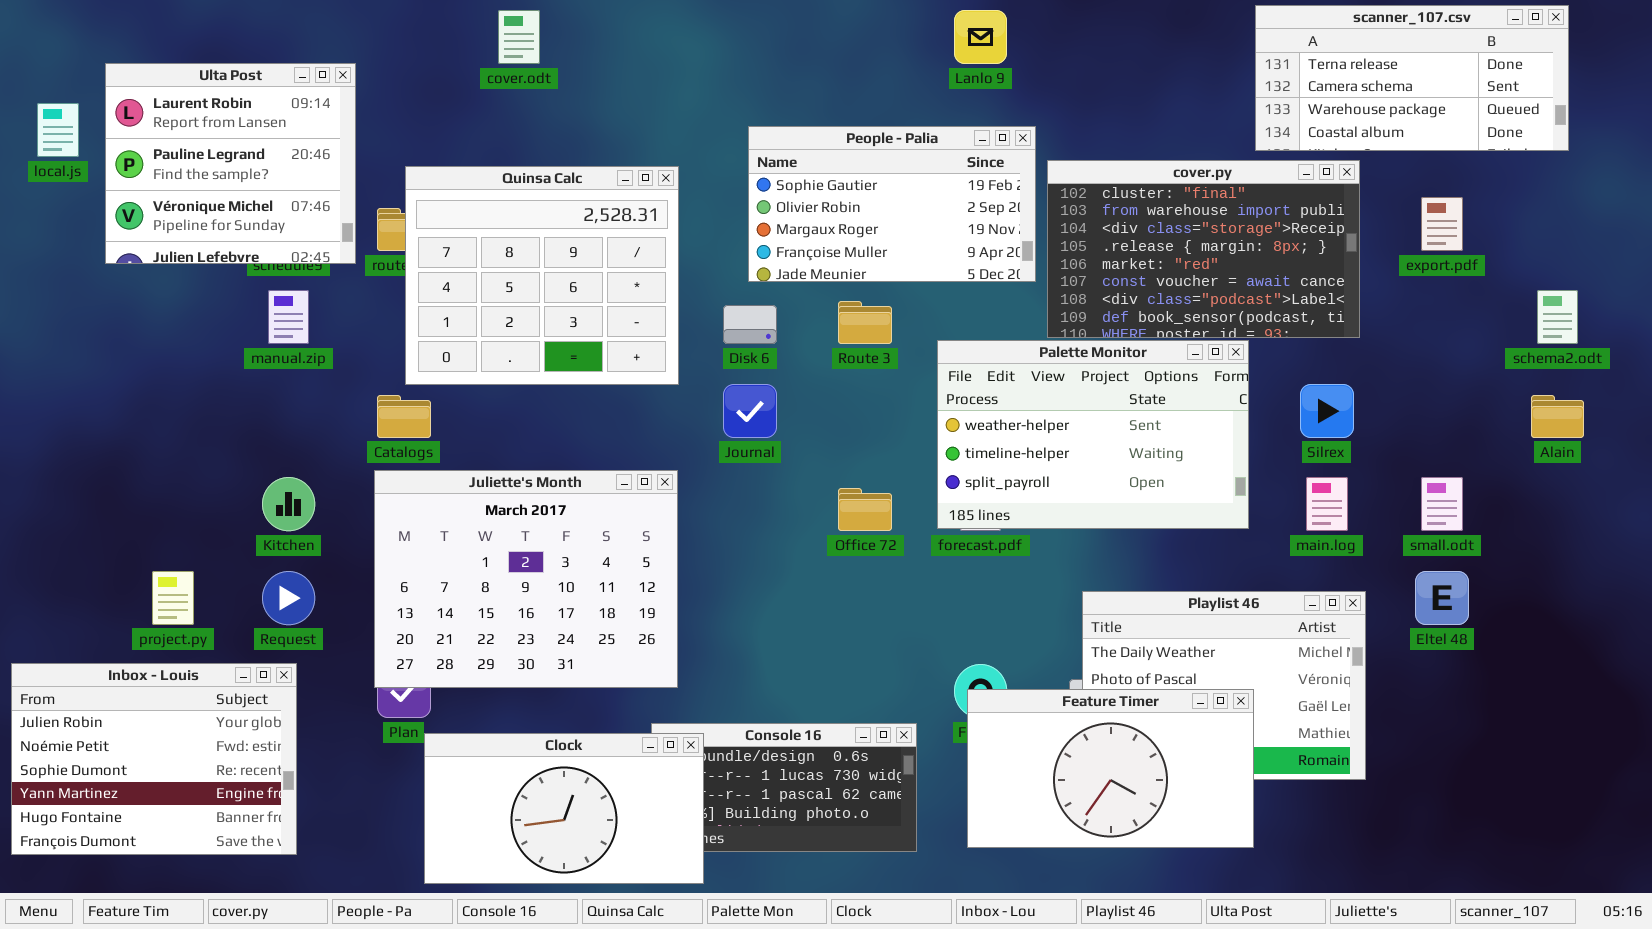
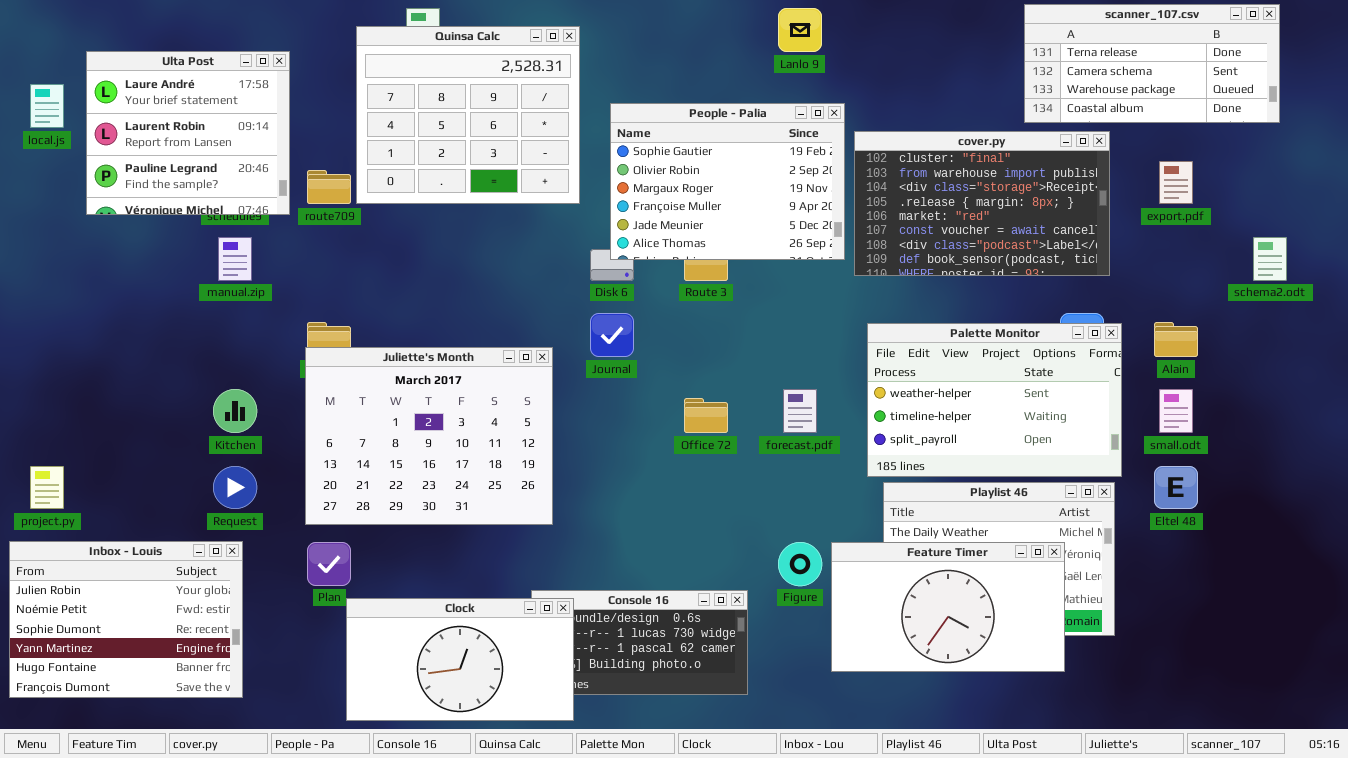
Ulta Post: [105,63,356,264] -> [86,51,290,215], scrolled up 1 row
People - Palia: [748,126,1036,282] -> [610,103,845,260], resized
Quinsa Calc: [405,166,679,385] -> [356,26,580,204], moved
Palette Monitor: [937,340,1249,529] -> [867,323,1122,477], moved
Alain: [1531,395,1584,438] -> [1154,322,1198,357], moved
Juliette's Month: [374,470,678,688] -> [305,347,553,525], moved
project.py: [152,571,194,625] -> [30,466,64,509], moved
Feature Timer: [967,689,1254,848] -> [831,542,1065,672], moved

